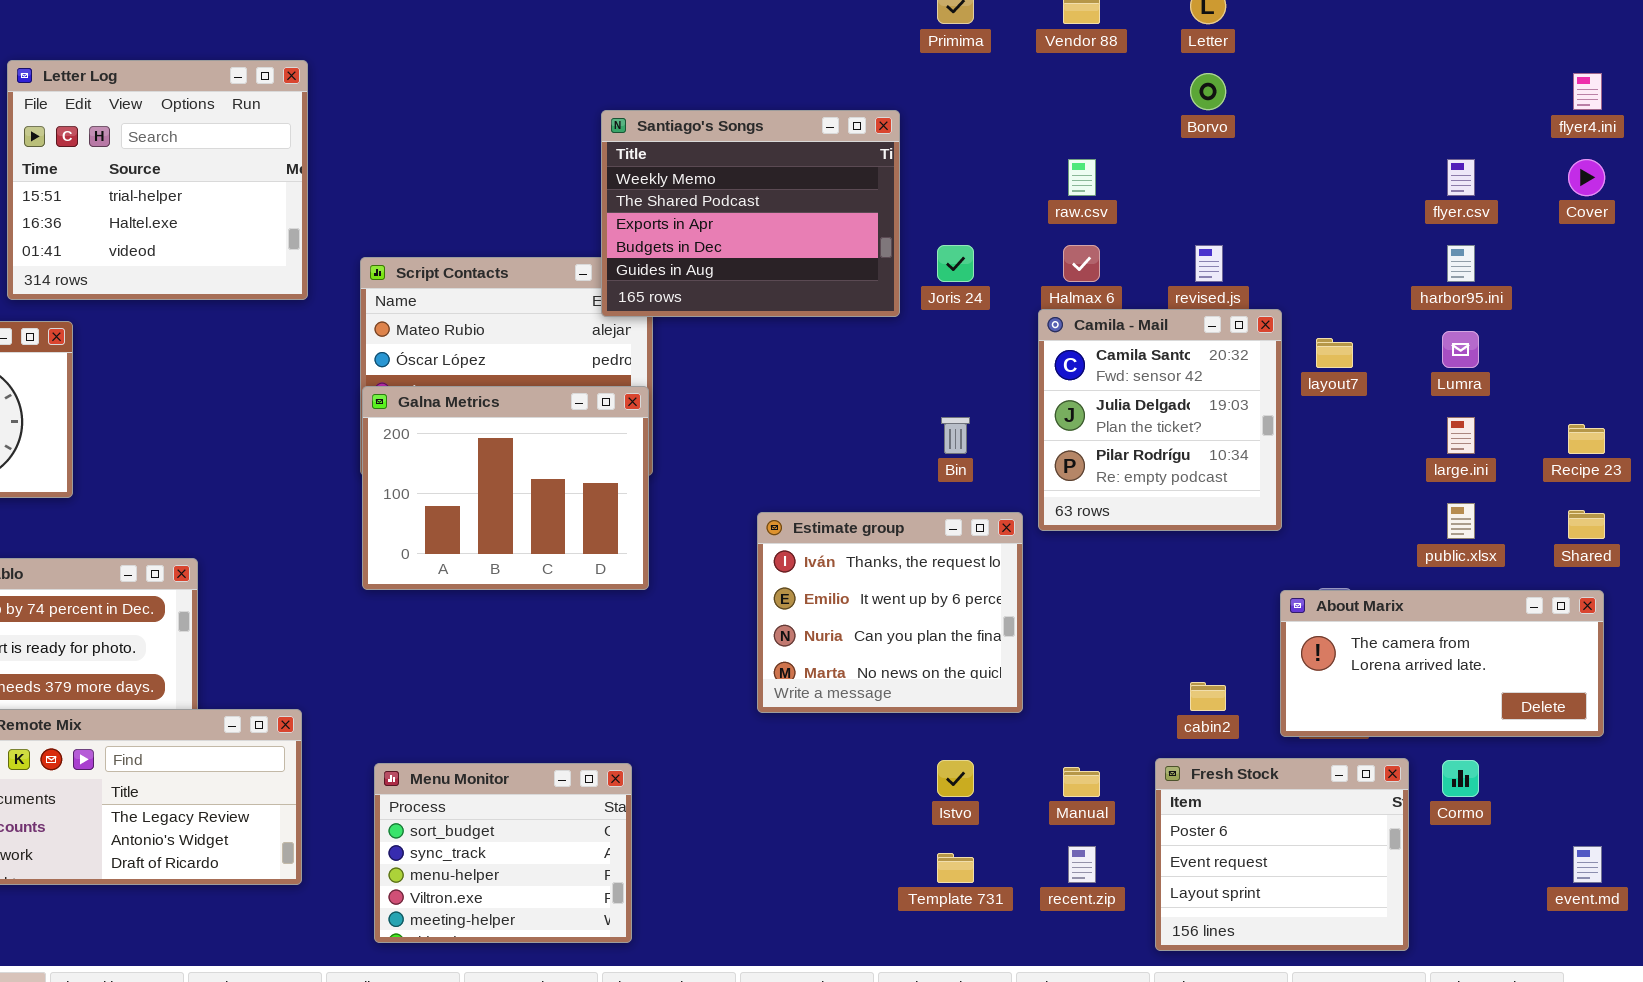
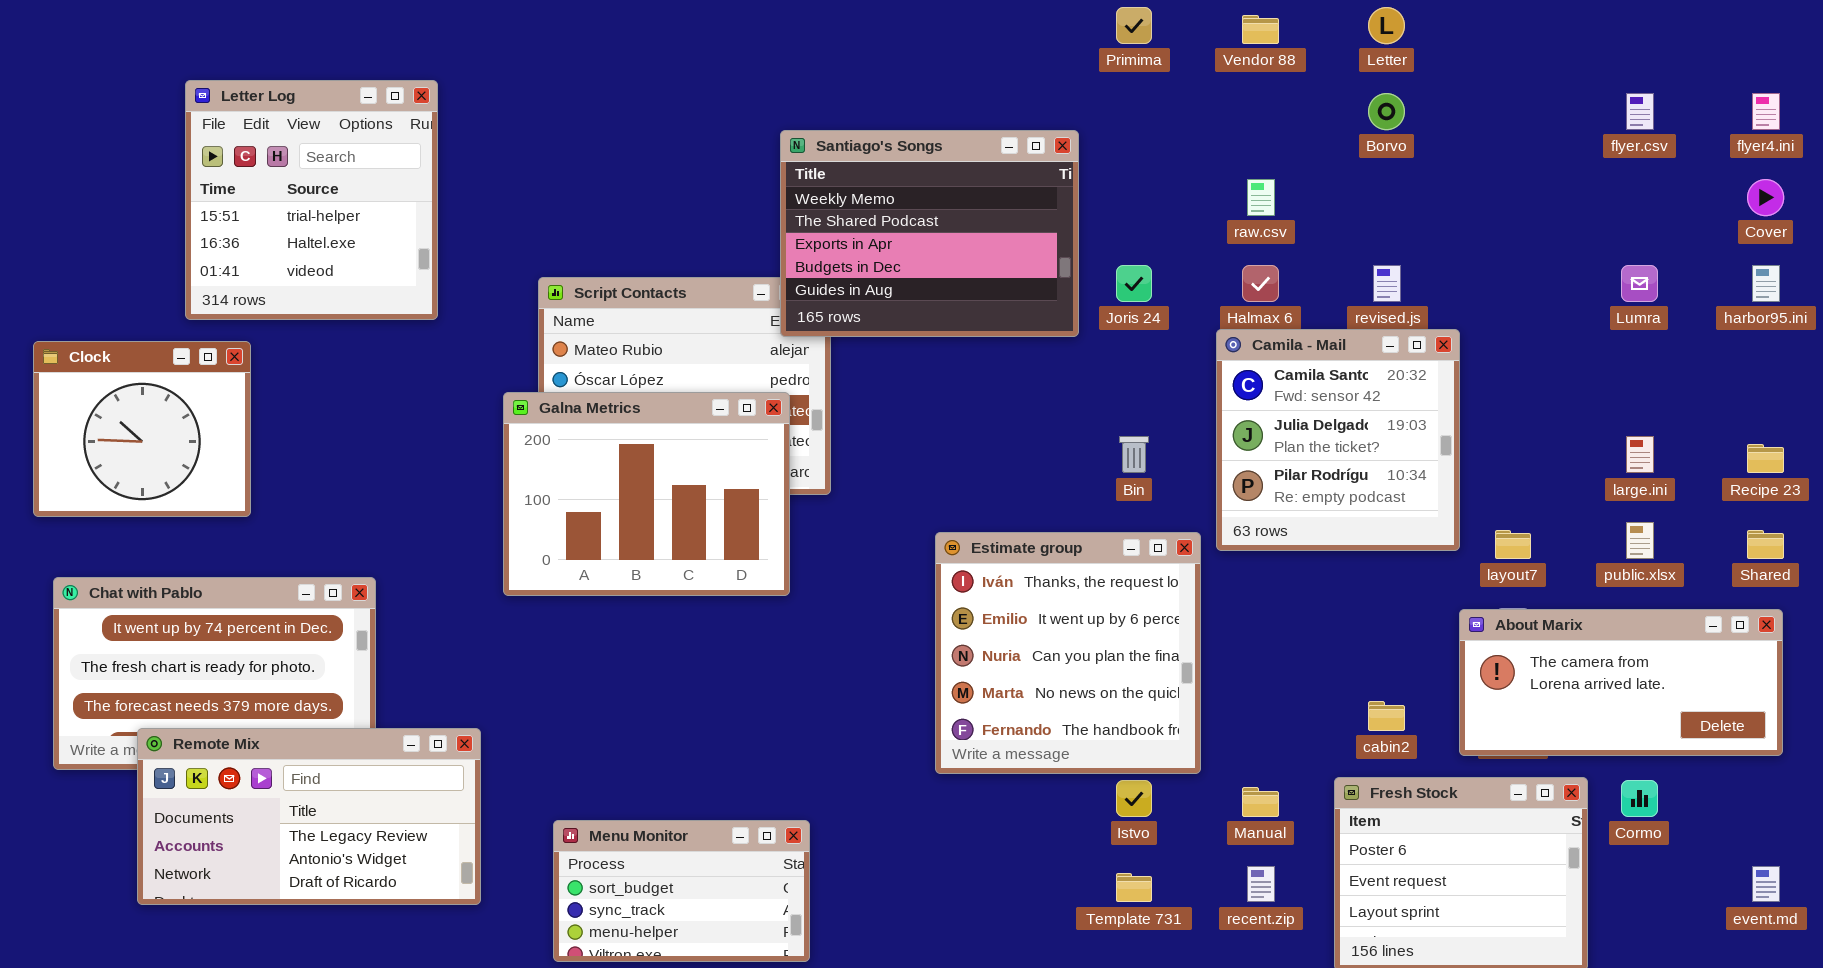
Letter Log: [7,60,308,300] -> [185,80,438,320], resized
flyer.csv: [1447,159,1475,196] -> [1626,93,1654,130], moved
harbor95.ini: [1447,245,1475,282] -> [1752,265,1780,302], moved
Lumra: [1442,331,1479,368] -> [1621,265,1658,302], moved
layout7: [1316,338,1353,368] -> [1495,530,1531,559], moved
Galna Metrics: [362,386,649,590] -> [503,392,790,596], moved
Estimate group: [757,512,1023,713] -> [935,532,1201,774], resized
Menu Monitor: [374,763,632,943] -> [553,820,810,962], resized

